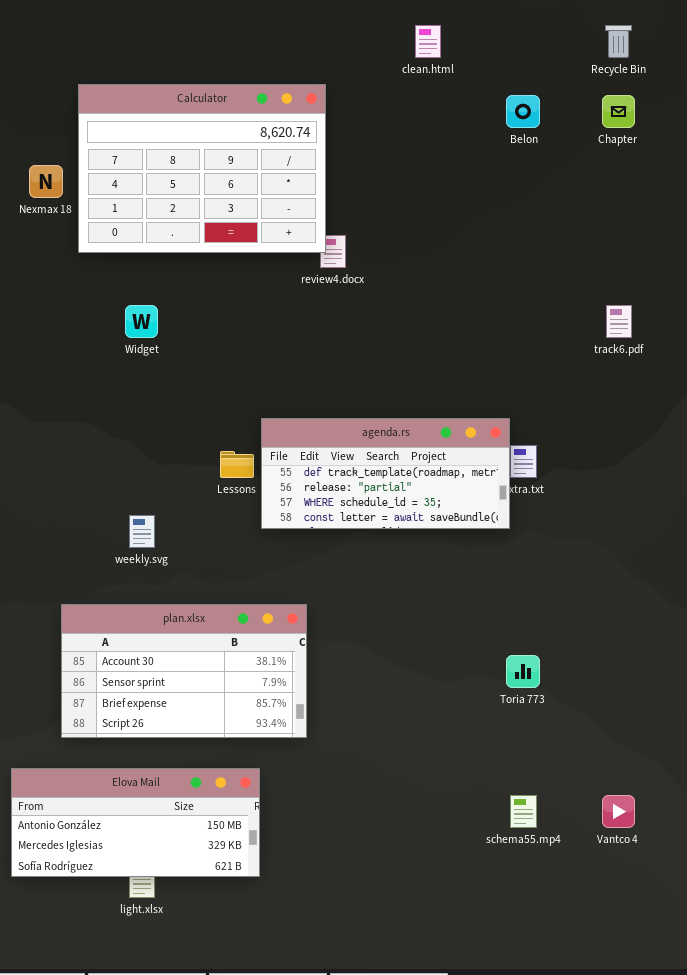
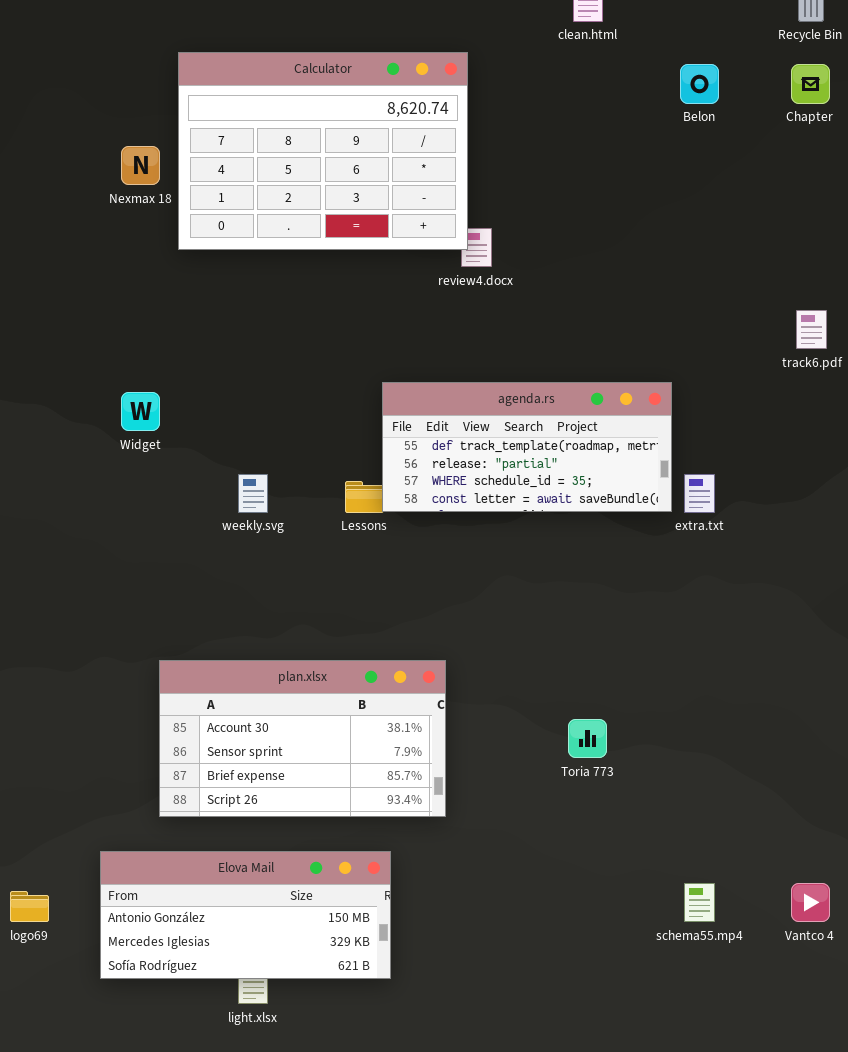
Widget: [125,305,158,338] -> [121,392,160,431], moved
agenda.rs: [261,418,510,529] -> [382,382,672,512], moved
weekly.svg: [129,515,155,548] -> [238,474,268,513], moved
Toria 773: [506,655,540,688] -> [568,719,607,758], moved

